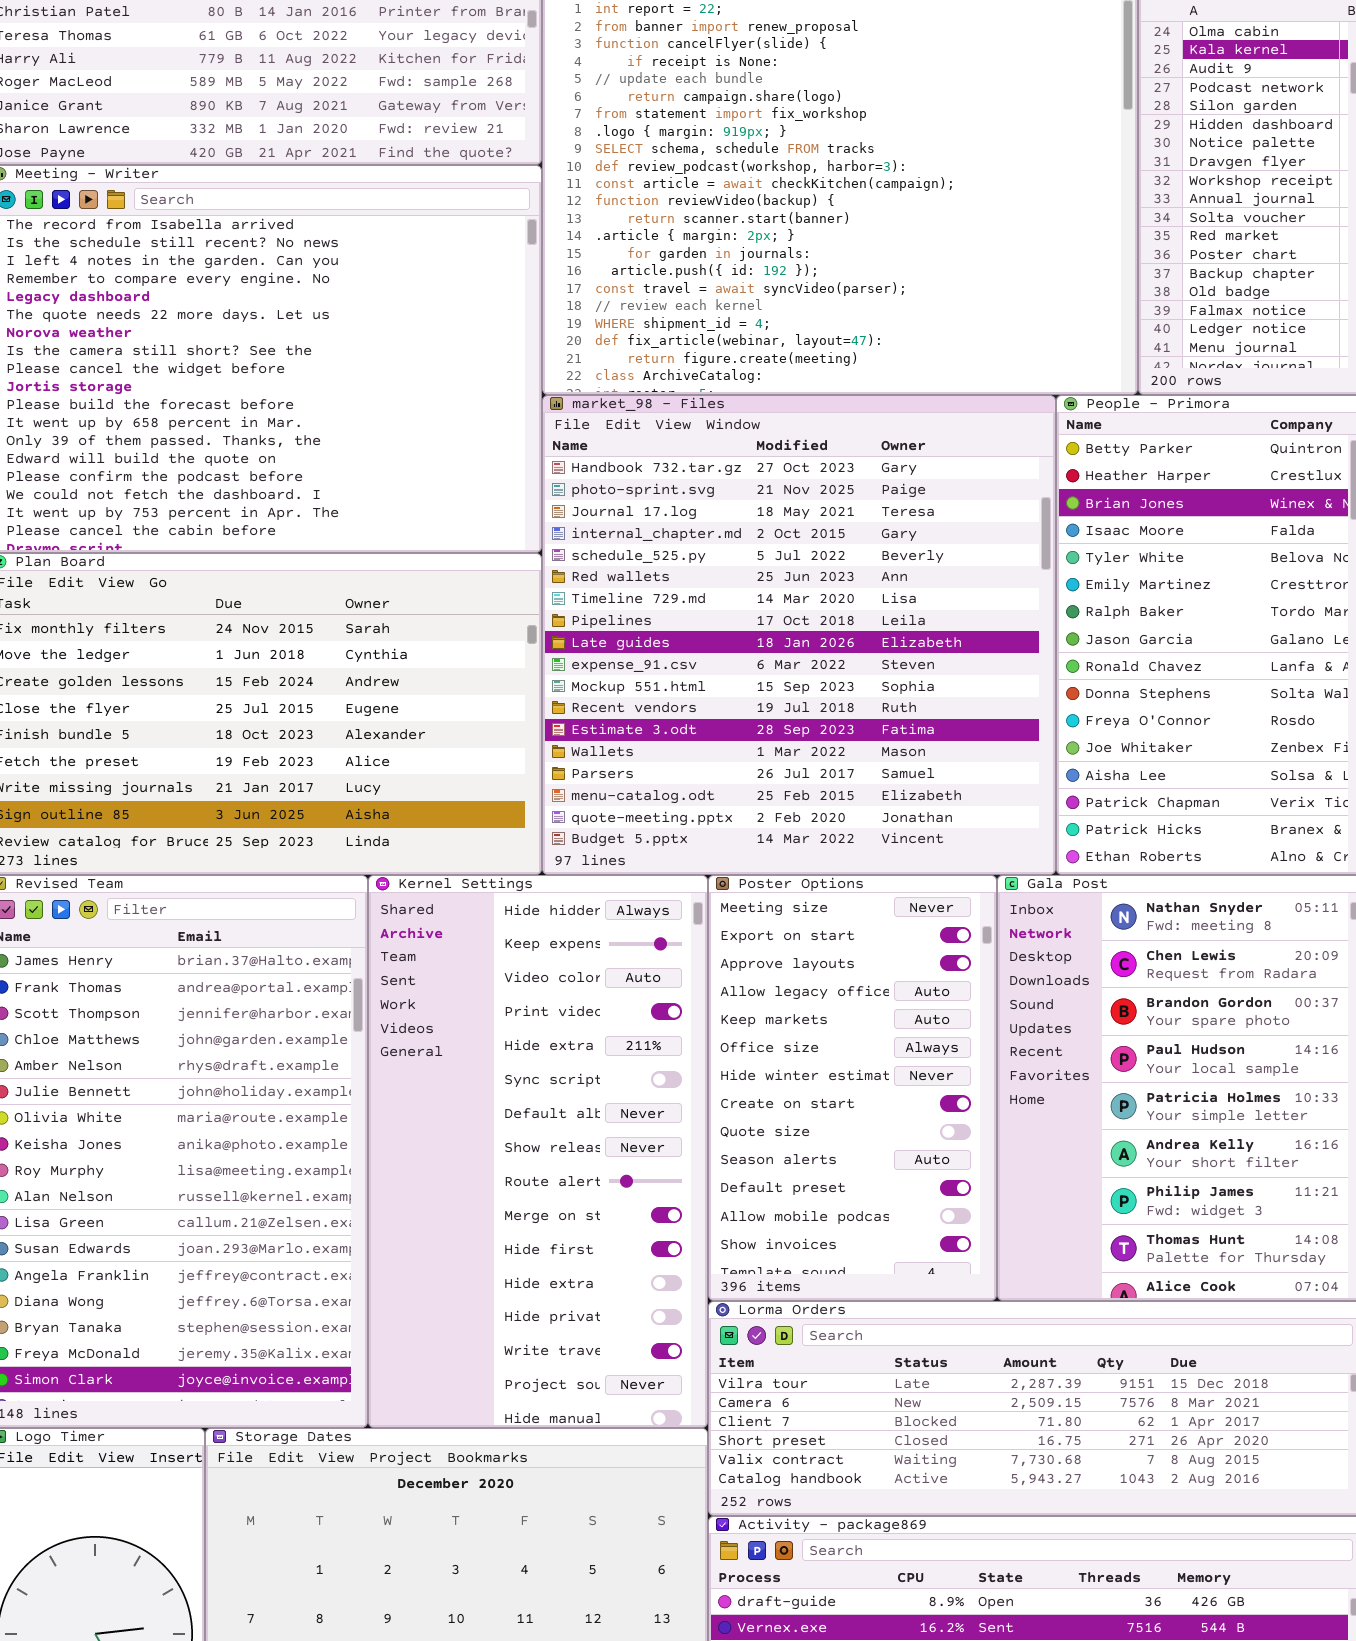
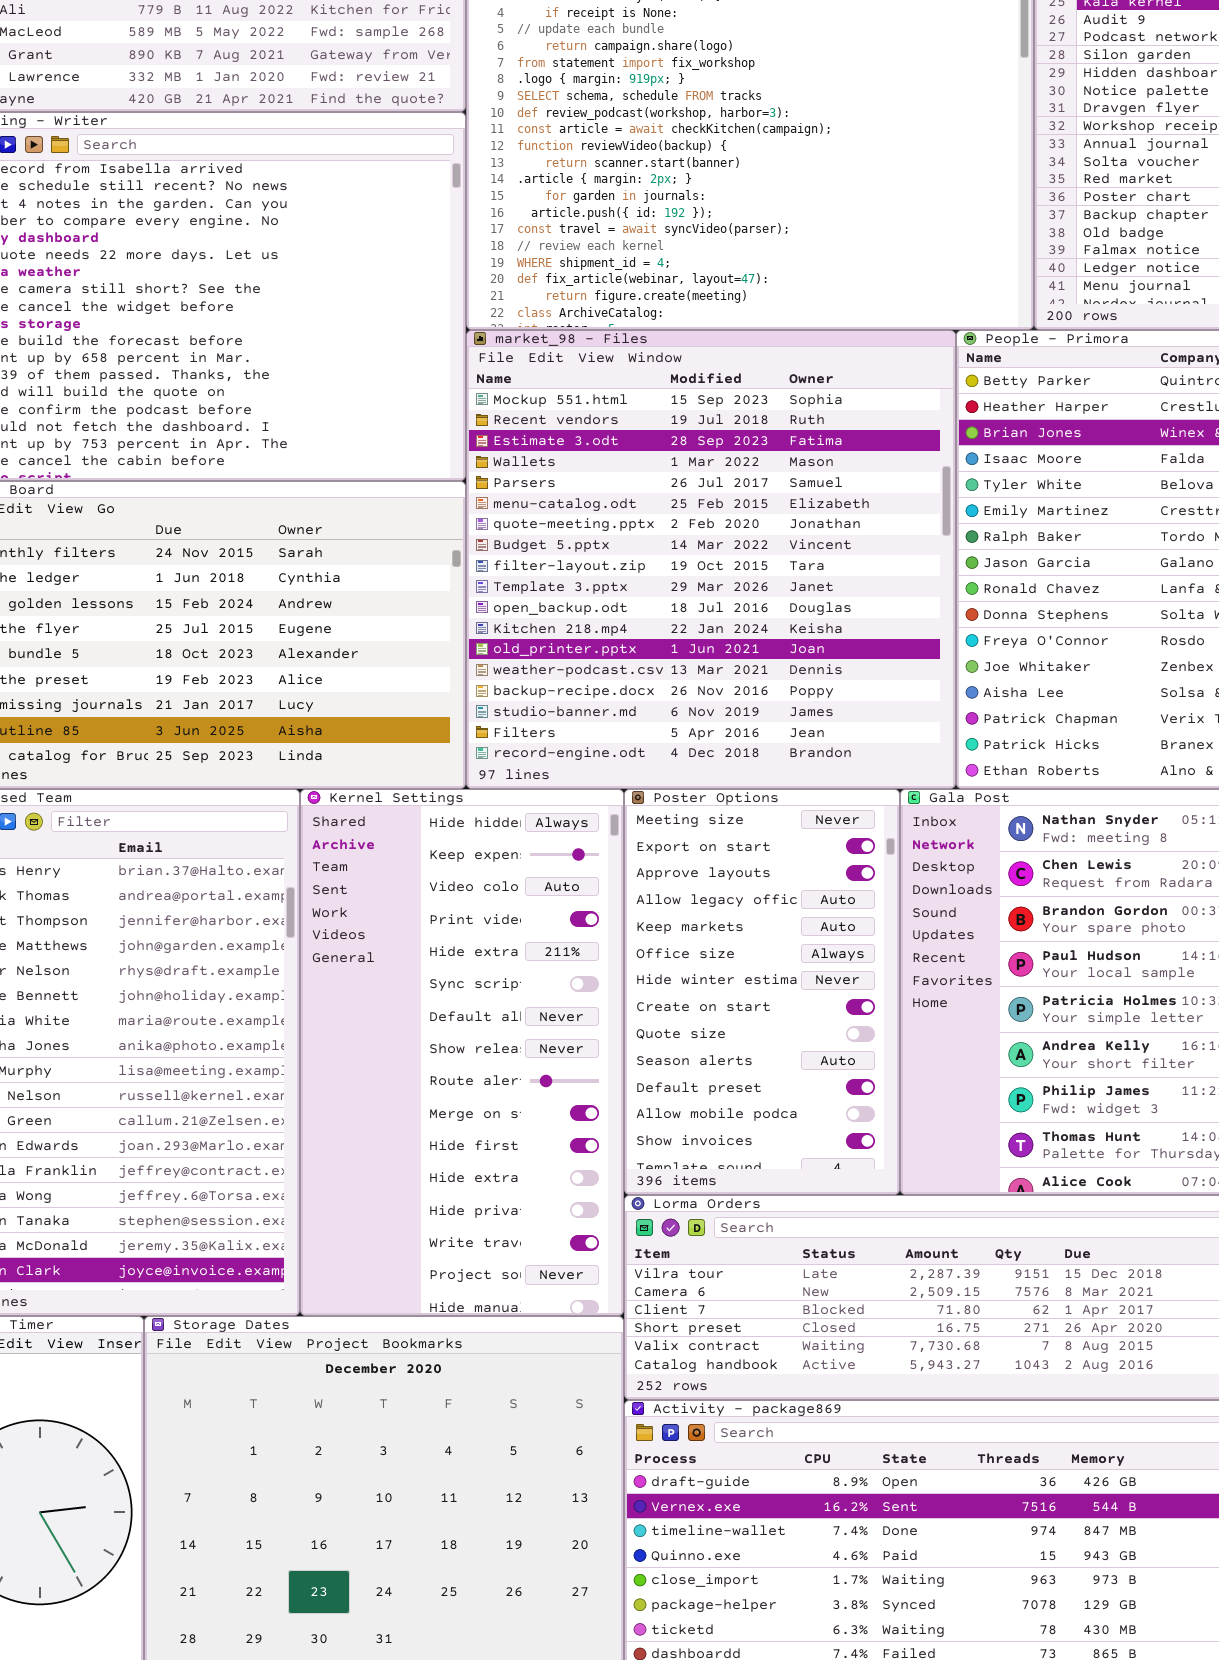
market_98 - Files: [542,395,1056,875] -> [466,330,956,789], scrolled down 10 rows

